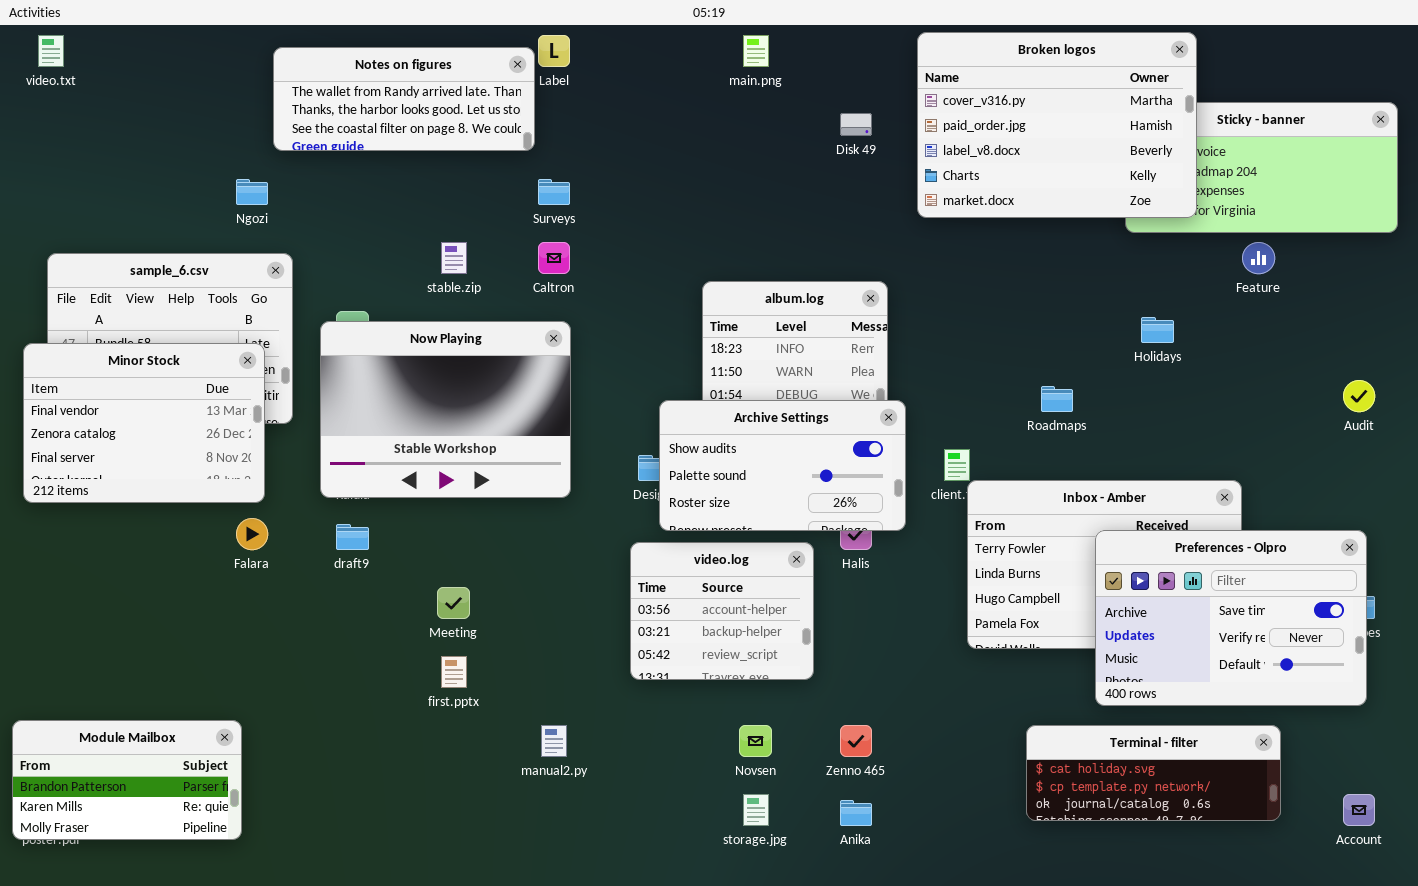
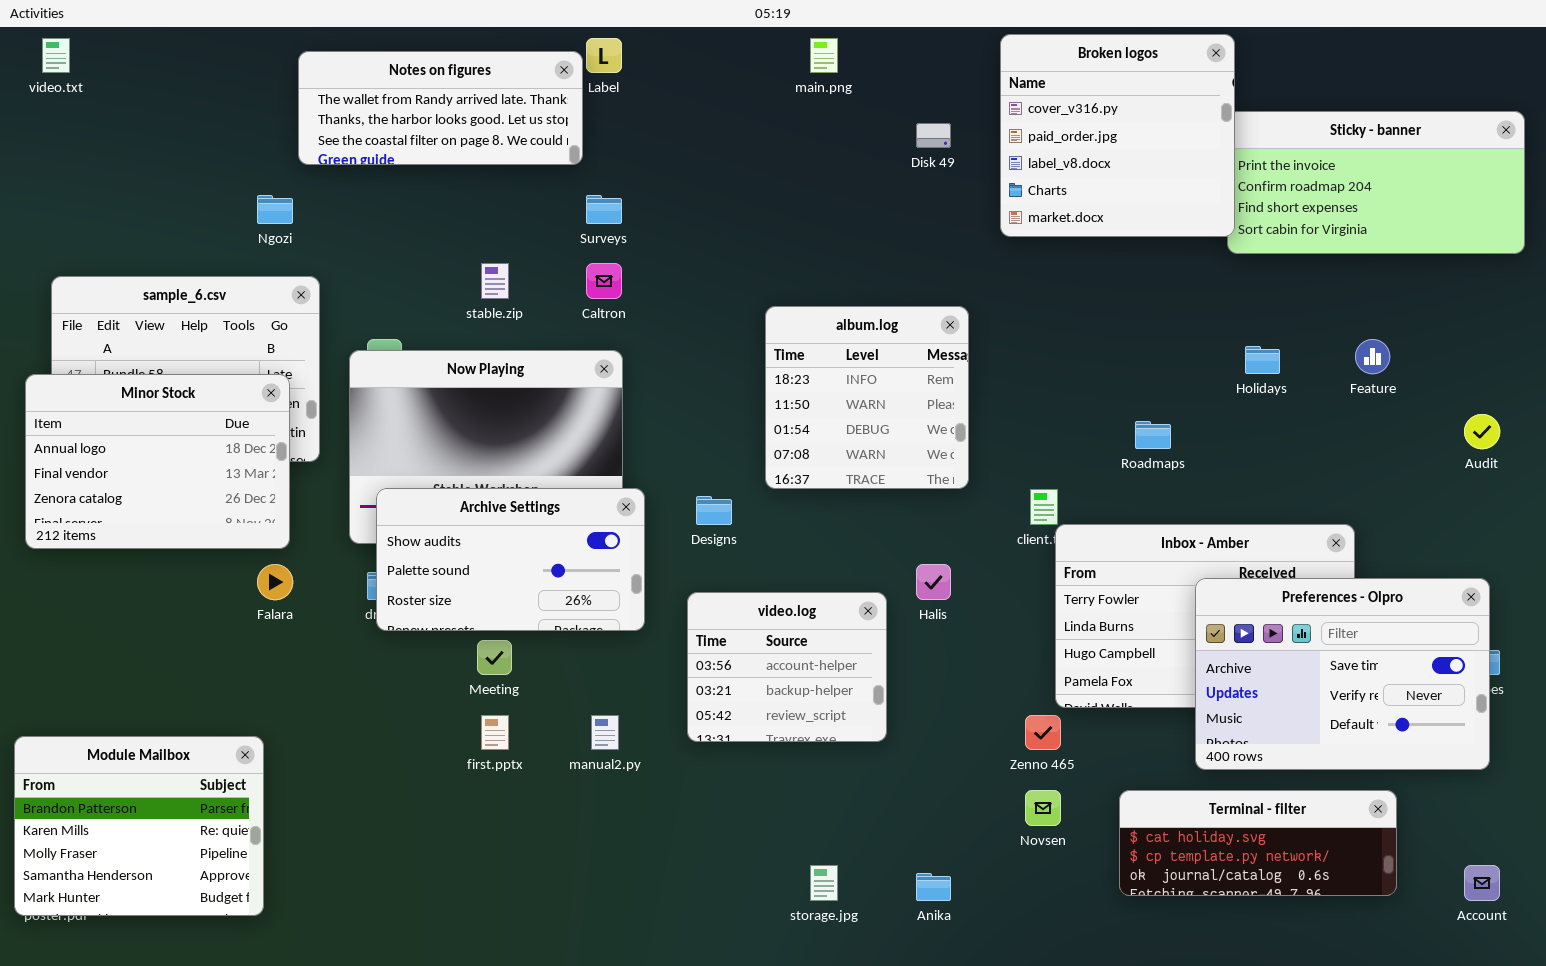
Broken logos: [917,32,1197,218] -> [1000,34,1235,237], resized
Feature: [1242,242,1275,274] -> [1355,339,1390,374], moved
Minor Stock: [23,343,265,503] -> [25,374,290,549], scrolled up 1 row
Archive Settings: [659,400,906,531] -> [376,488,645,631], moved
Module Mailbox: [12,720,242,840] -> [14,736,264,916], resized
manual2.py: [541,725,567,757] -> [591,715,619,750], moved
Novsen: [739,725,772,757] -> [1025,790,1061,826], moved
Zenno 465: [840,725,872,757] -> [1025,715,1061,750], moved

